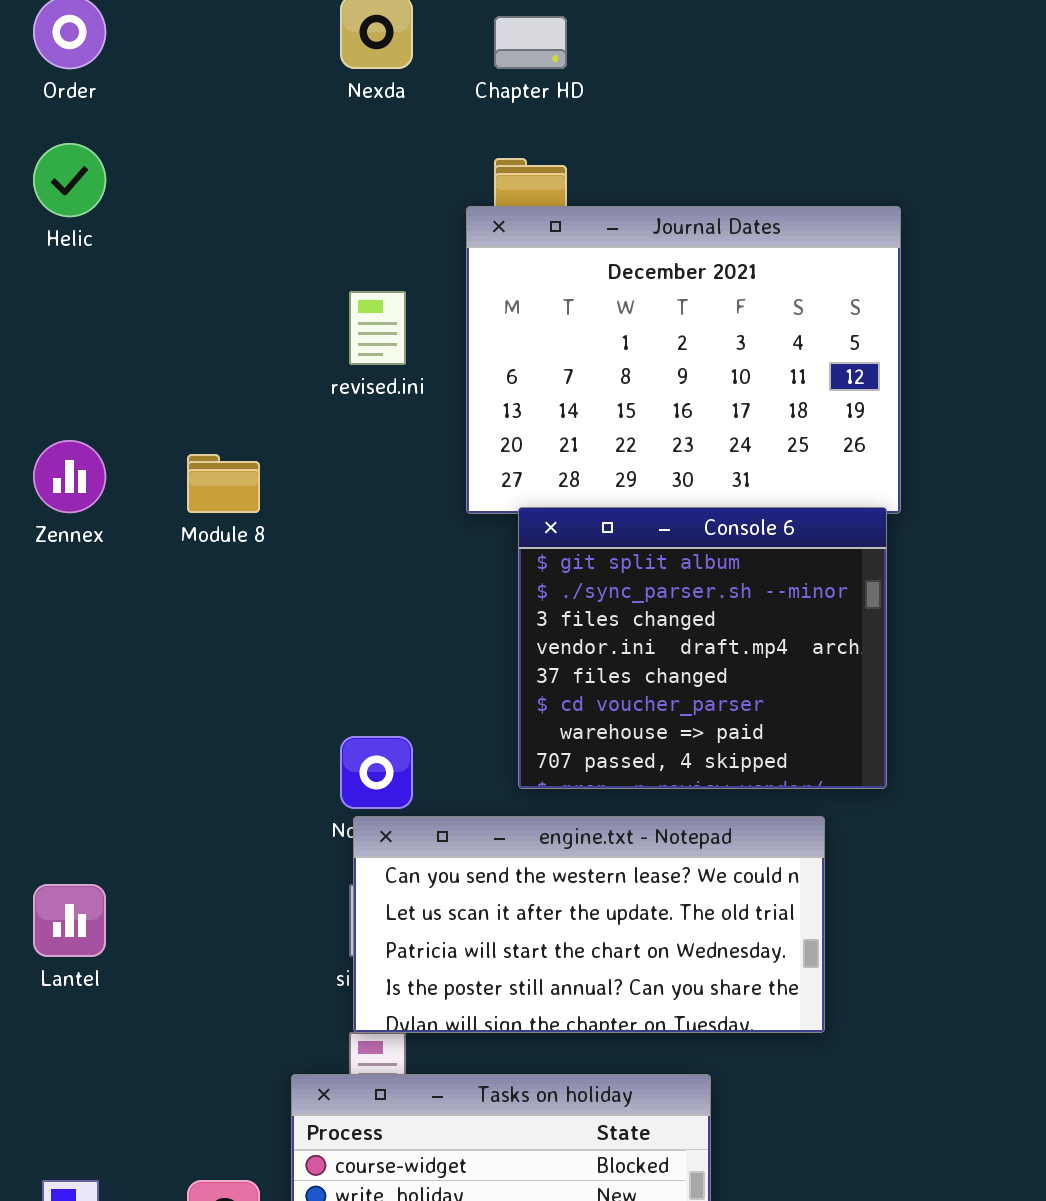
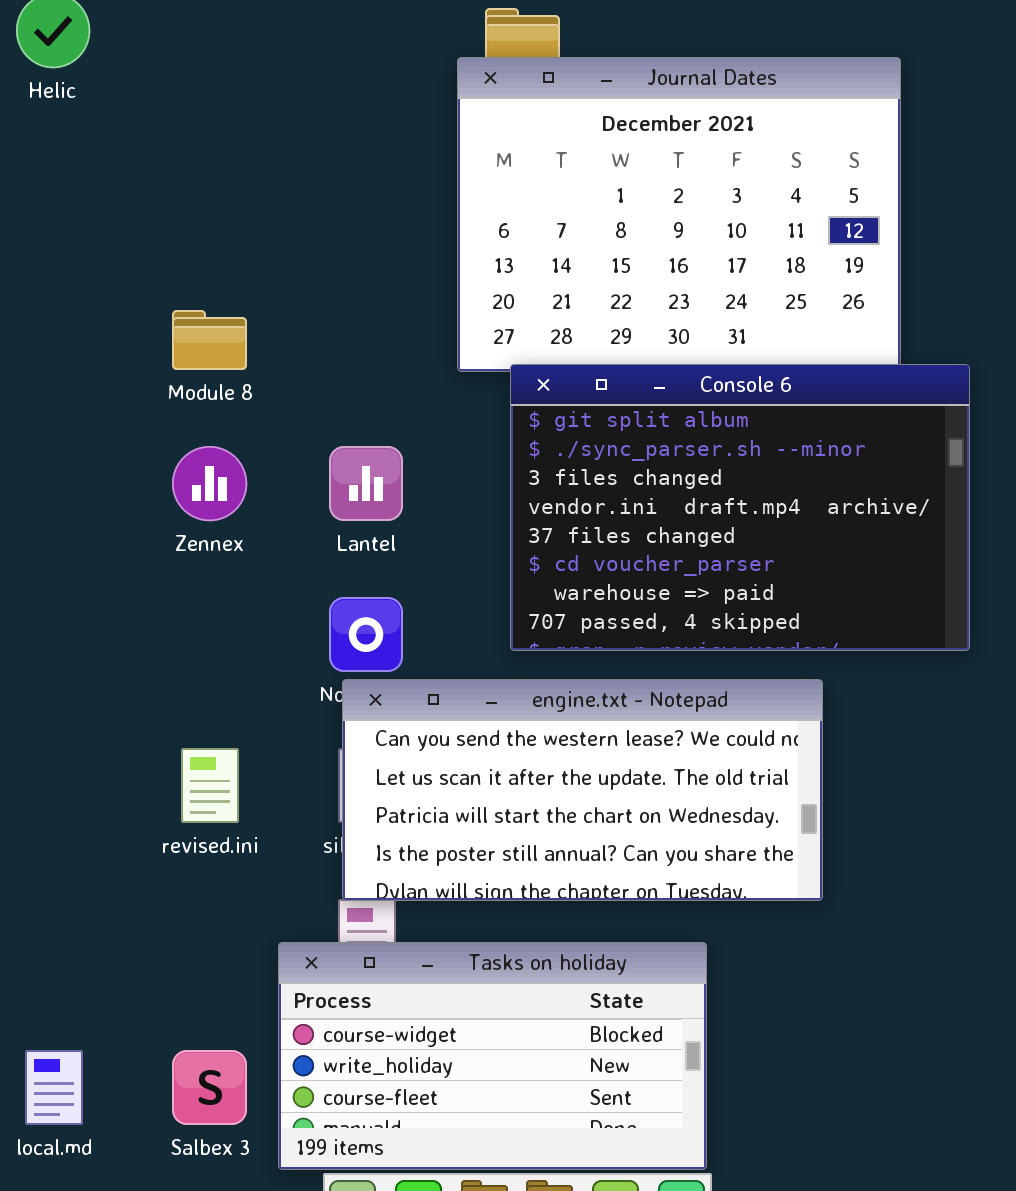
revised.ini: [349,291,406,365] -> [181,748,239,823], moved
Zennex: [33,440,106,513] -> [172,446,247,521], moved
Console 6: [518,507,887,789] -> [510,364,970,651], resized
Lantel: [33,884,106,957] -> [329,446,403,521], moved

